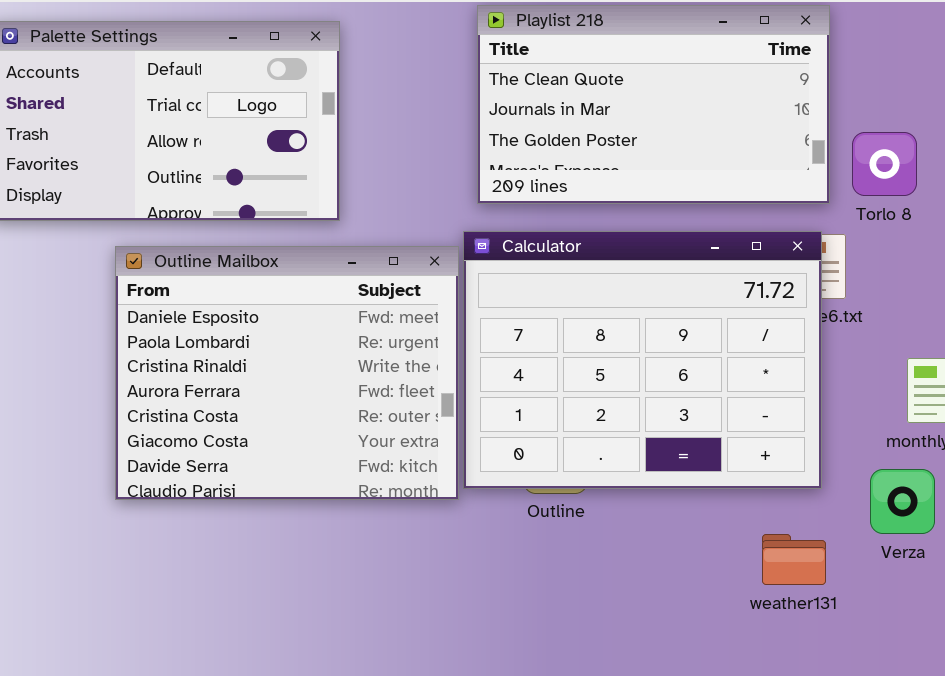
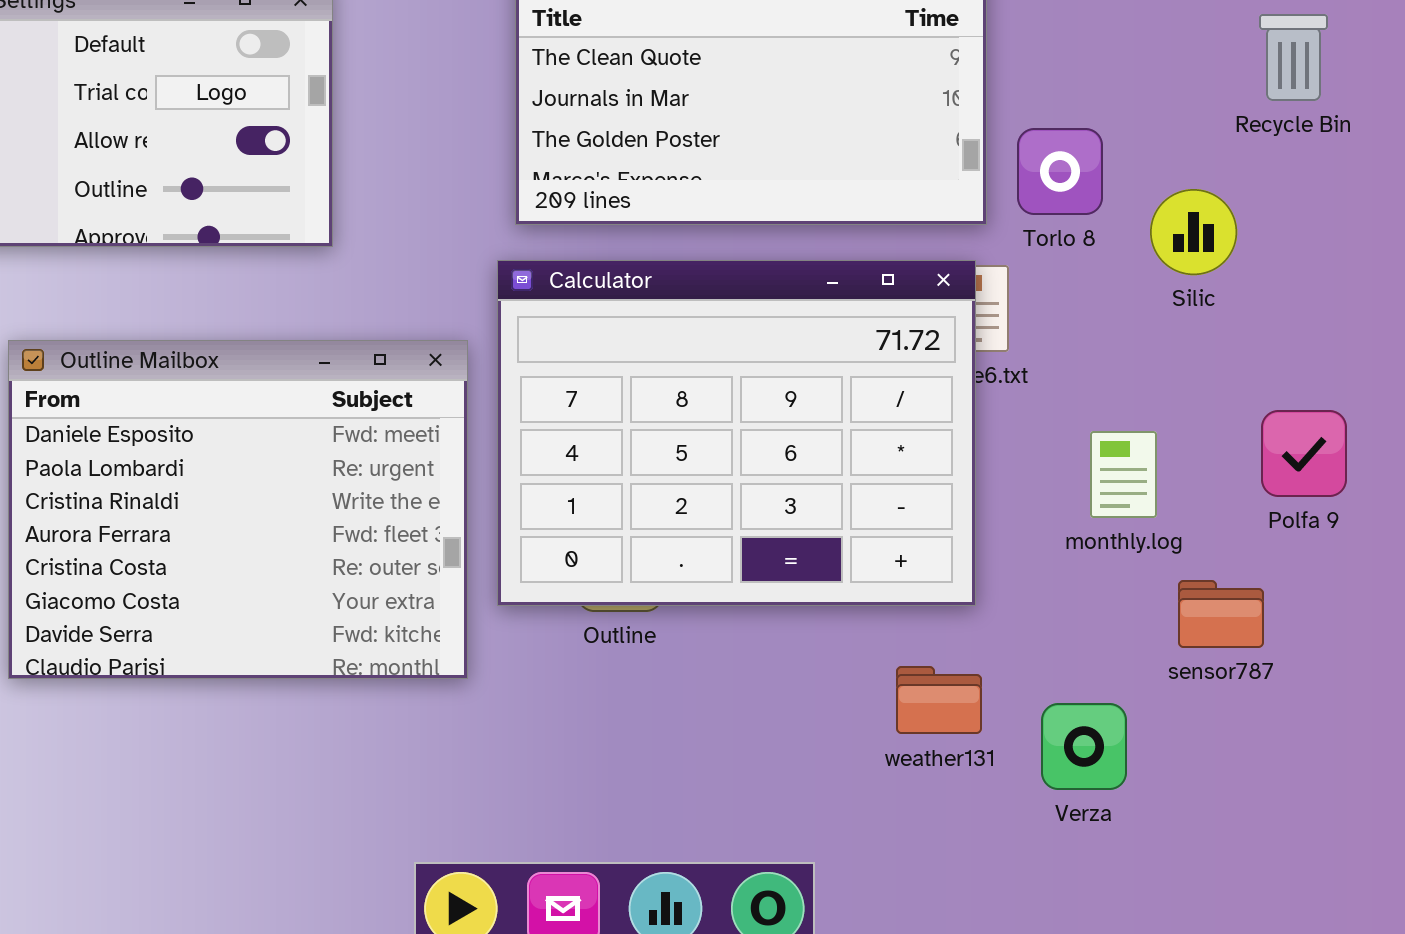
Outline Mailbox: [115,246,459,500] -> [8,340,468,679], moved
Verza: [870,469,935,534] -> [1041,703,1127,790], moved

